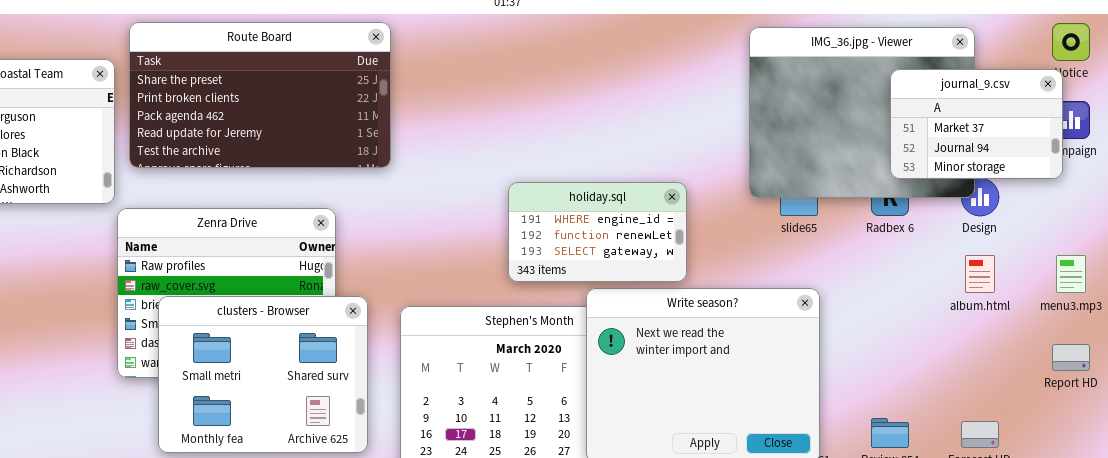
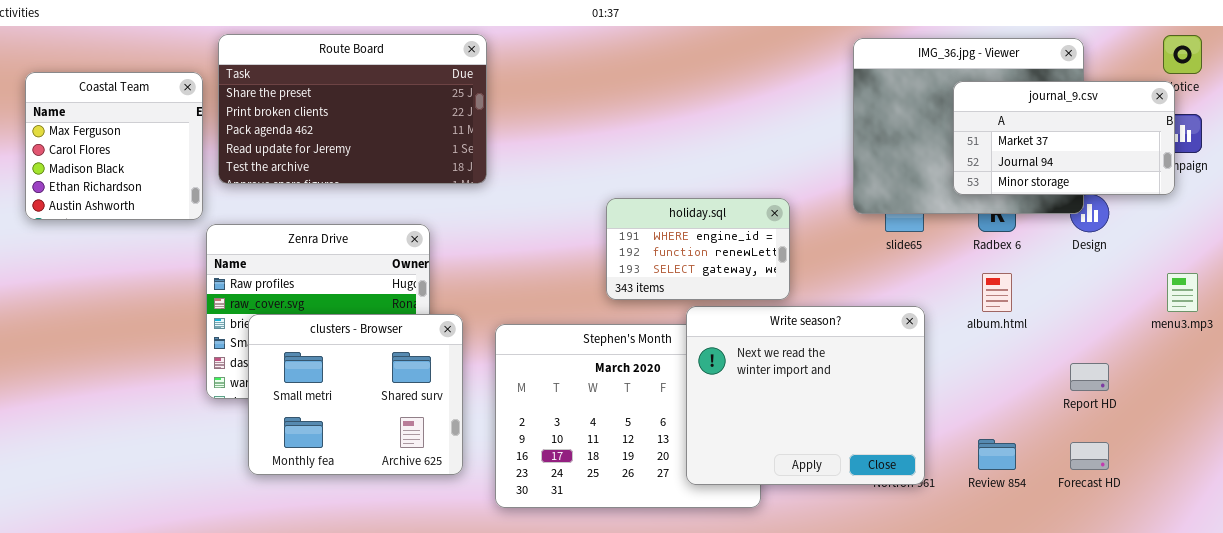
journal_9.csv: [890,69,1063,179] -> [953,81,1175,195], resized
album.html: [965,255,995,293] -> [982,273,1012,312], moved
Report HD: [1052,344,1090,371] -> [1070,363,1109,391], moved

